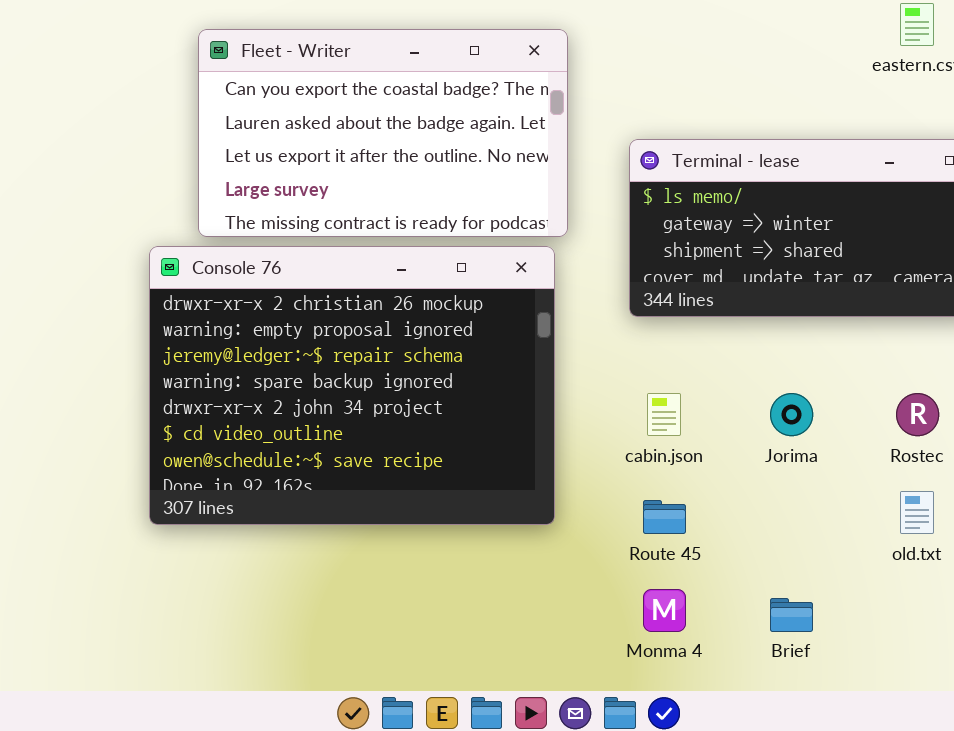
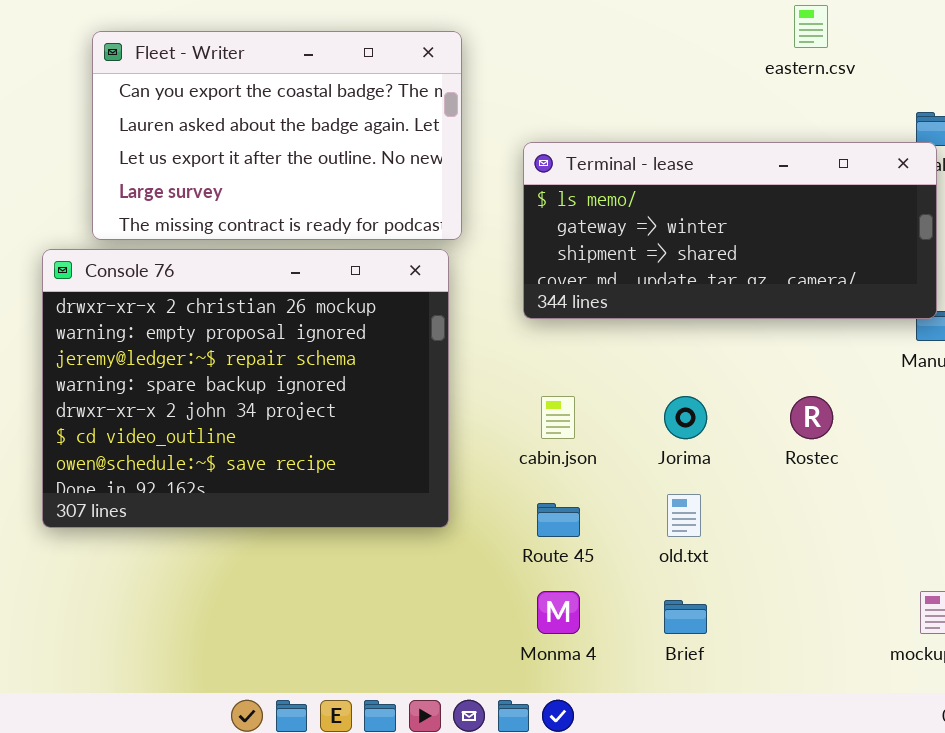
old.txt: [900,491,934,534] -> [667,494,701,537], moved

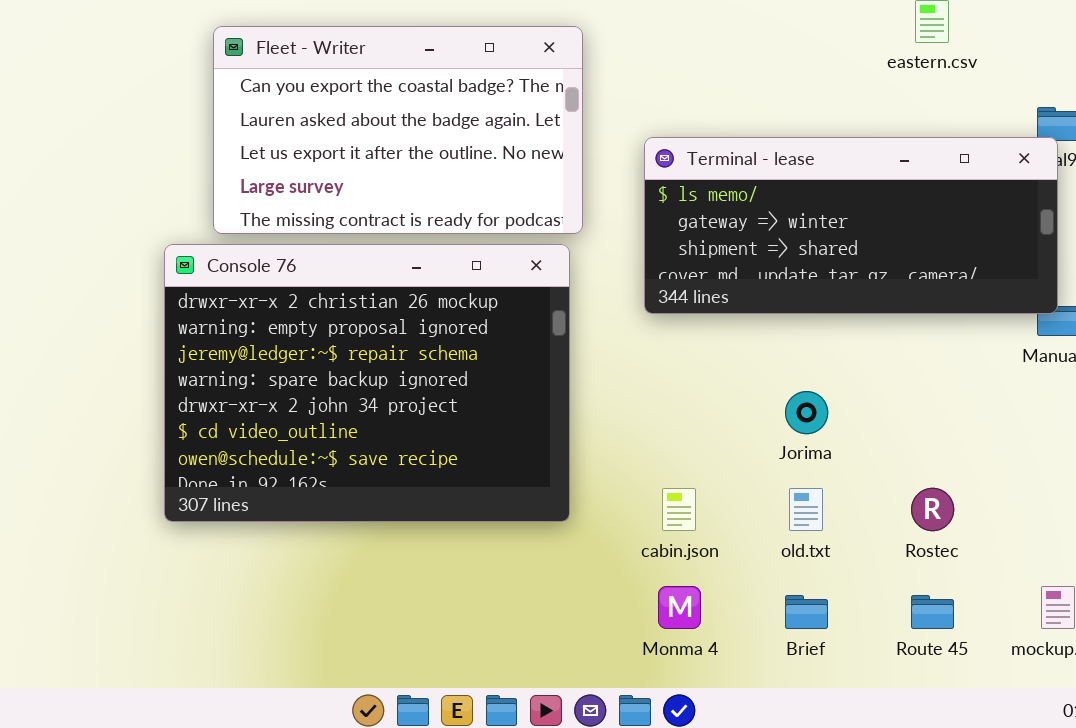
cabin.json: [541,396,575,439] -> [662,488,696,531], moved
Rostec: [790,396,833,439] -> [911,488,954,531], moved
Route 45: [537,503,580,537] -> [911,595,954,629], moved

